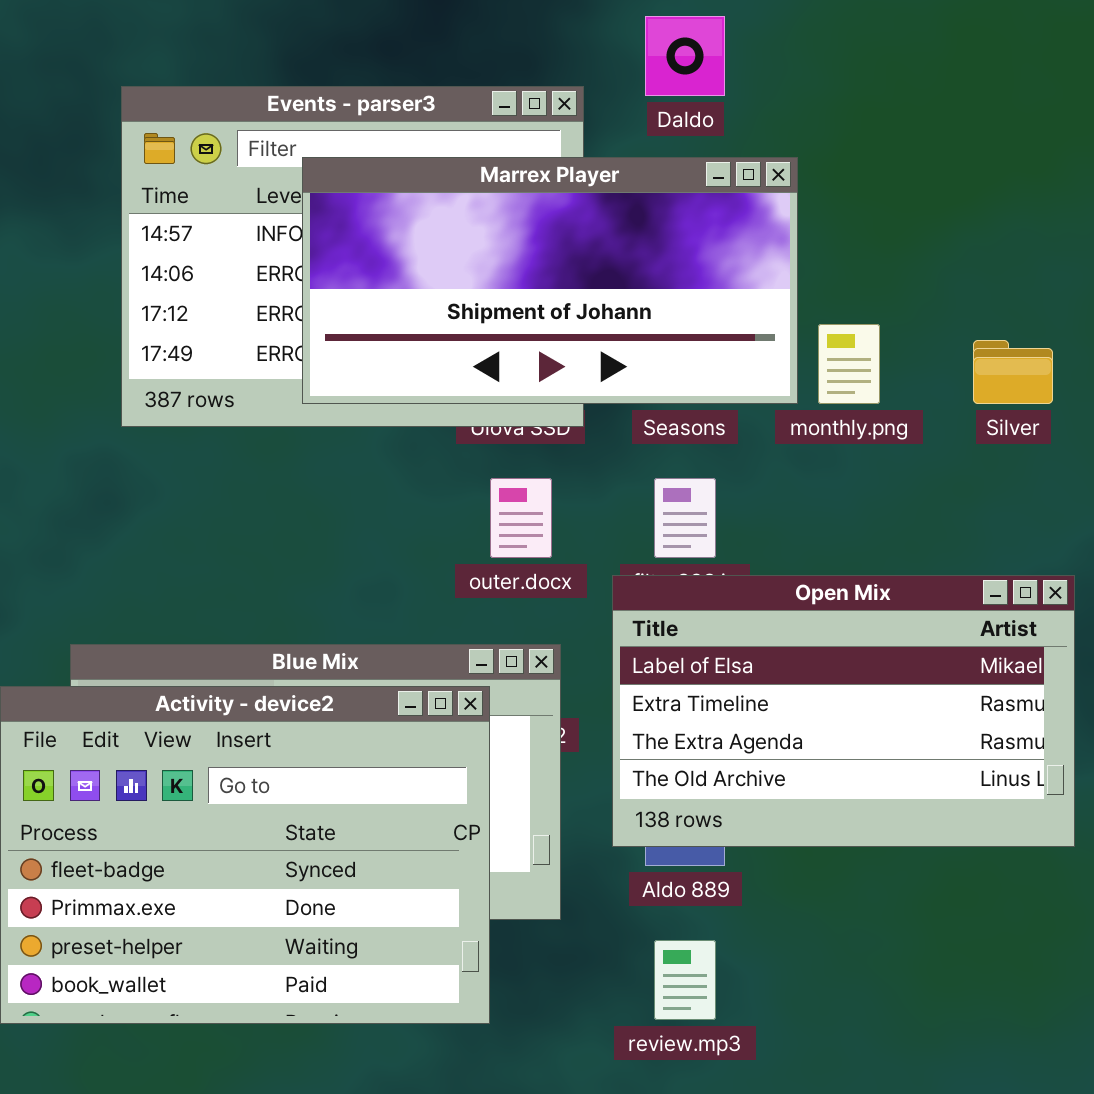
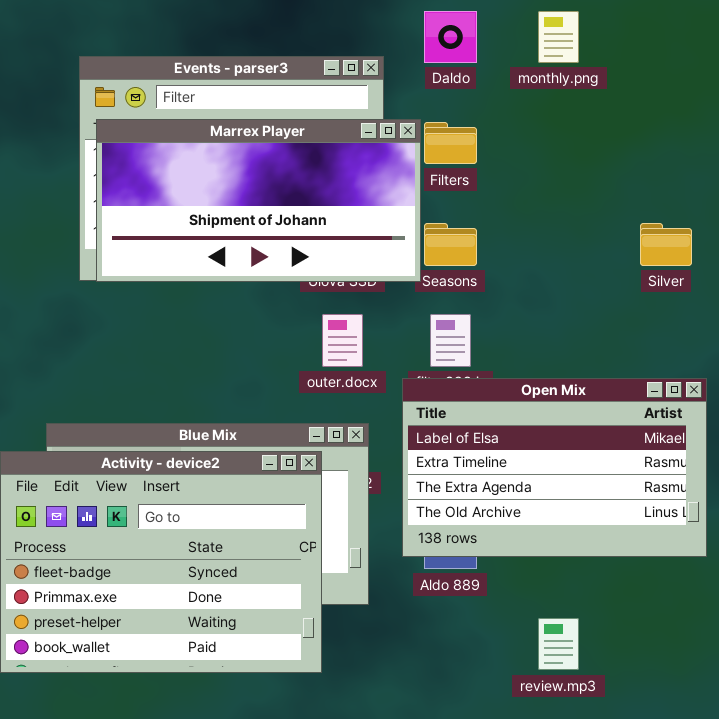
Marrex Player: [302,157,798,404] -> [96,119,421,282], moved
monthly.png: [818,324,880,404] -> [538,11,579,63], moved
review.mp3: [654,940,716,1020] -> [538,618,579,670], moved

